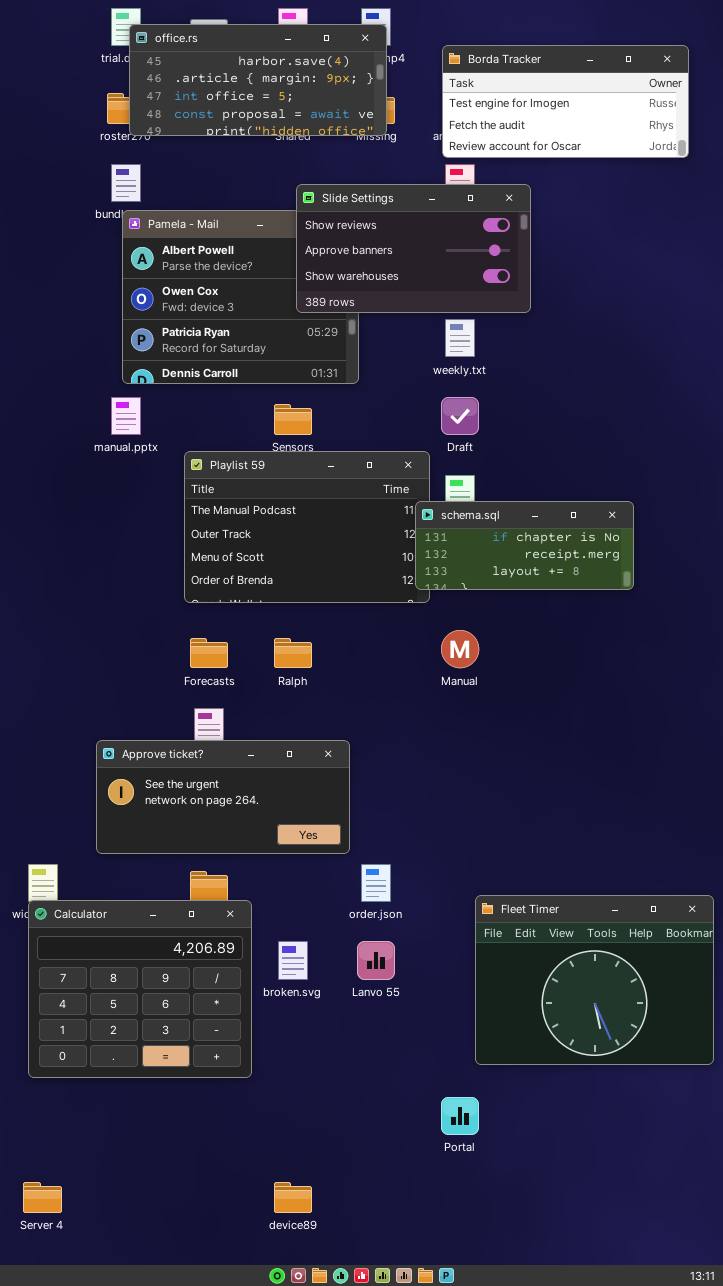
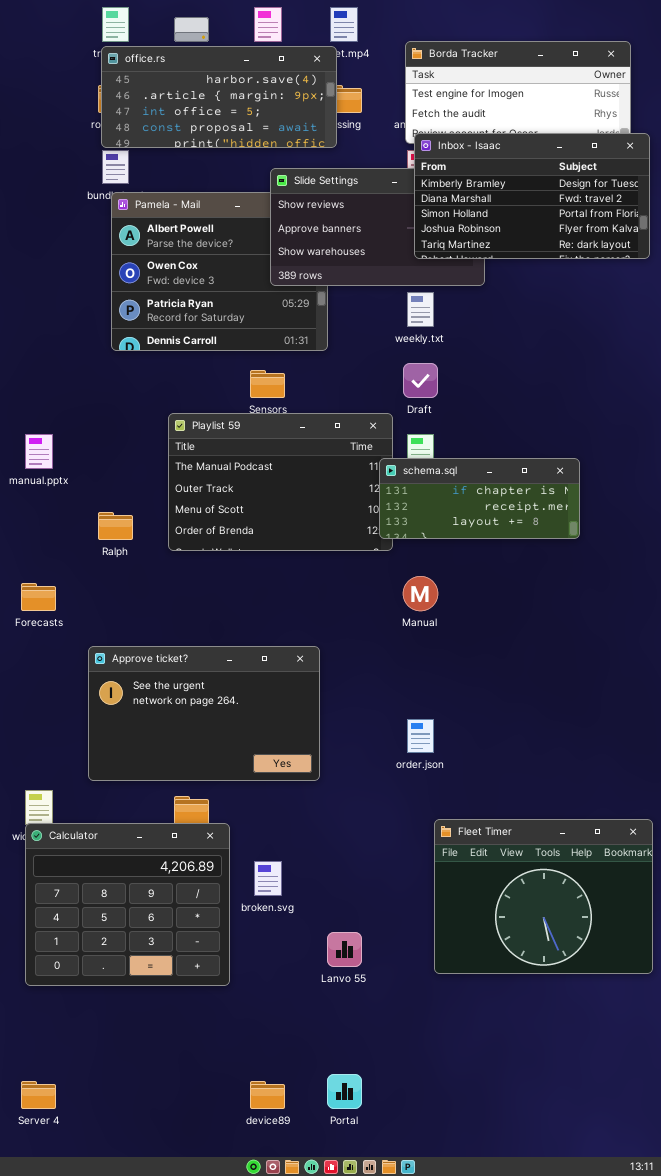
office.rs: [129,24,387,136] -> [101,46,337,148], moved
Inbox - Isaac: none -> [414,133,650,259], opened
manual.pptx: [111,397,141,435] -> [25,434,53,469], moved
Forecasts: [190,638,228,668] -> [21,583,56,611], moved
Ralph: [274,638,312,668] -> [98,512,133,540], moved
Approve ticket?: [96,740,350,854] -> [88,646,320,781], resized
order.json: [361,864,391,902] -> [407,719,434,753], moved
Lanvo 55: [357,941,395,980] -> [327,932,362,967], moved
Portal: [441,1097,479,1135] -> [327,1074,362,1109], moved

